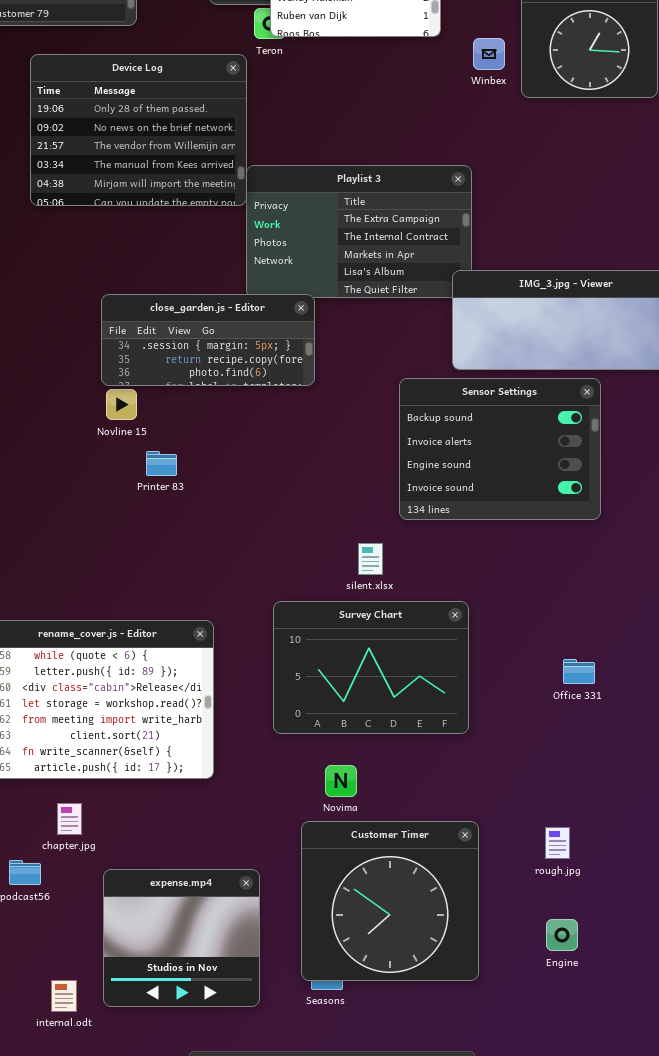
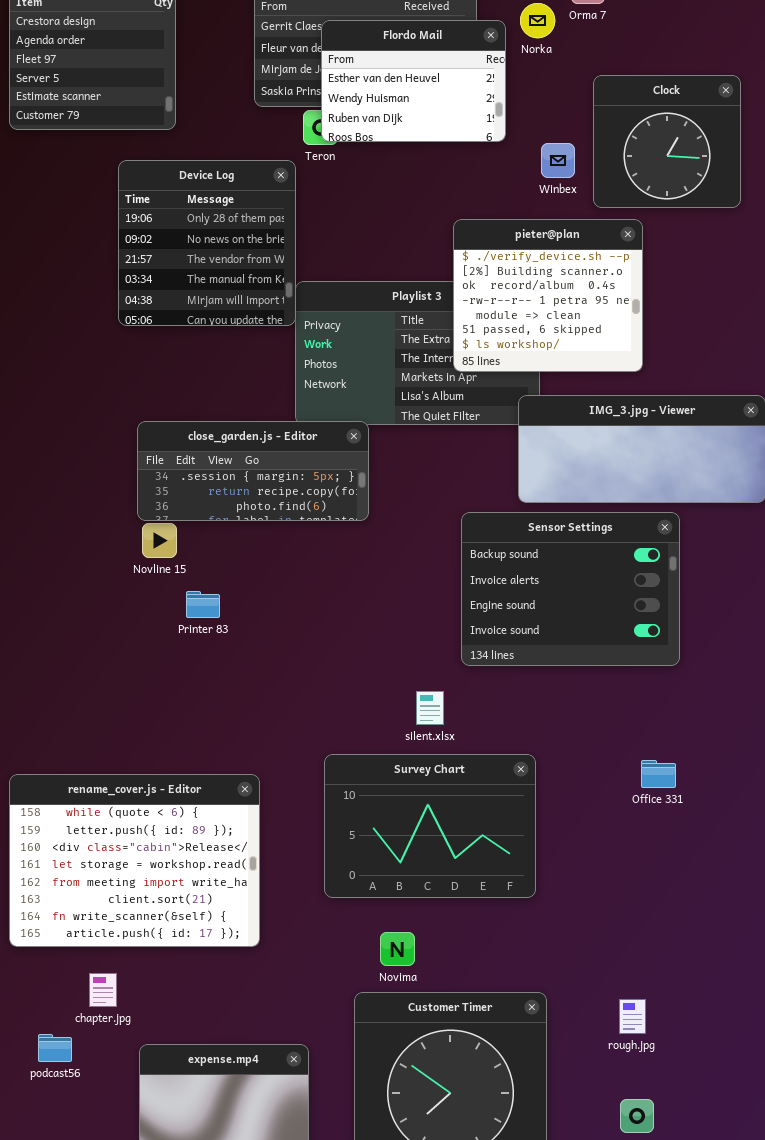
Device Log: [30,54,247,206] -> [118,160,296,326], resized
pieter@plan: none -> [453,219,643,372], opened
Office 331: [563,659,595,684] -> [641,760,676,788], moved

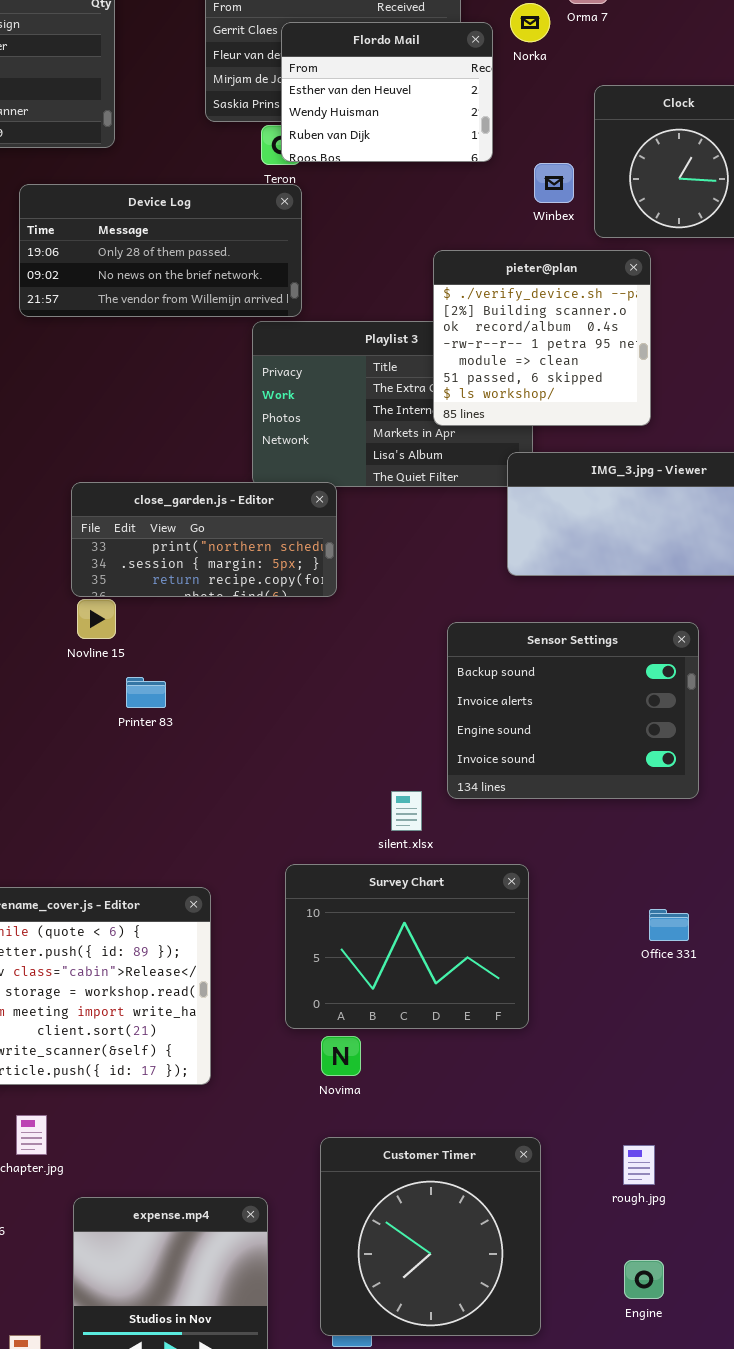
Device Log: [118,160,296,326] -> [19,184,302,317], moved, resized
close_garden.js - Editor: [137,421,369,521] -> [71,482,337,597], scrolled up 1 row
Sensor Settings: [461,512,680,666] -> [447,622,699,799], moved
Office 331: [641,760,676,788] -> [649,909,689,941], moved
Novima: [380,932,415,966] -> [321,1036,361,1076], moved

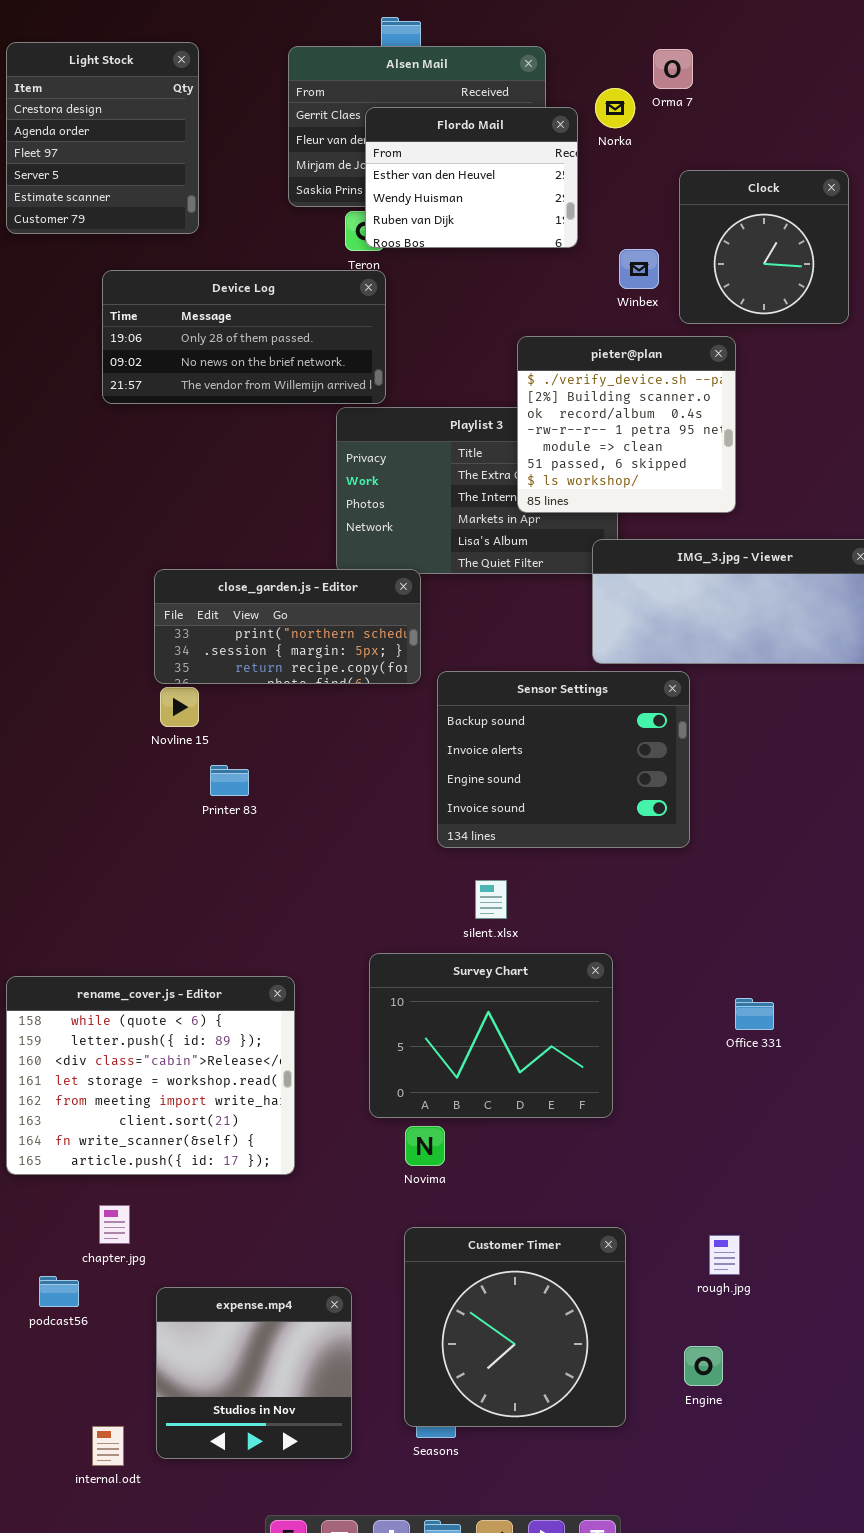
Sensor Settings: [447,622,699,799] -> [437,671,690,848], moved
Engine: [624,1260,664,1299] -> [684,1346,723,1386], moved

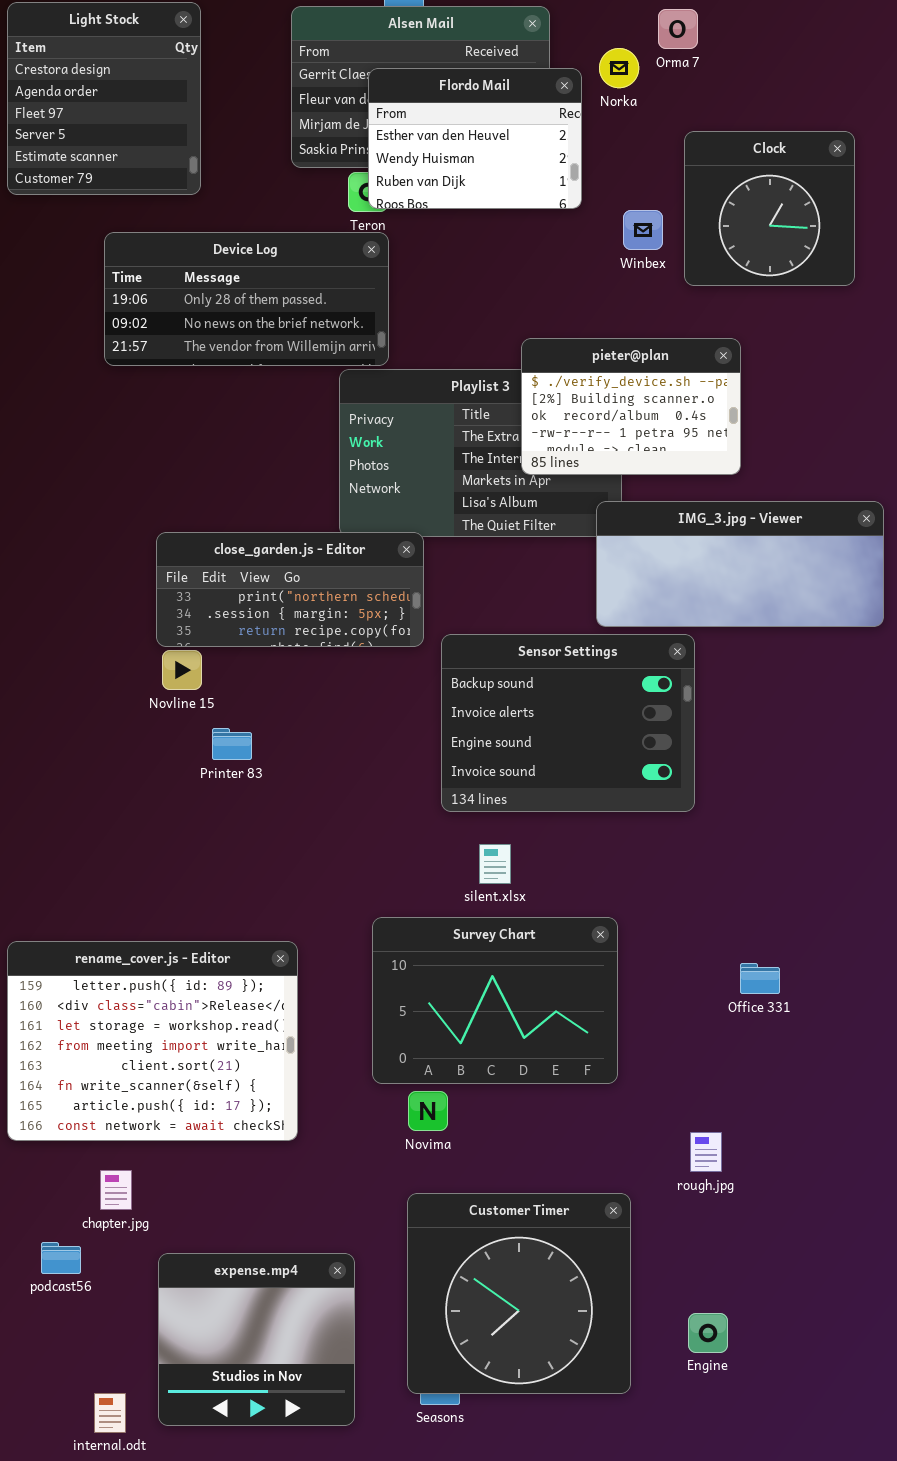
pieter@plan: [517,336,736,513] -> [521,338,741,475], resized
rename_cover.js - Editor: [6,976,295,1175] -> [7,941,298,1141], scrolled down 1 row
rough.jpg: [709,1235,740,1275] -> [690,1132,722,1172], moved

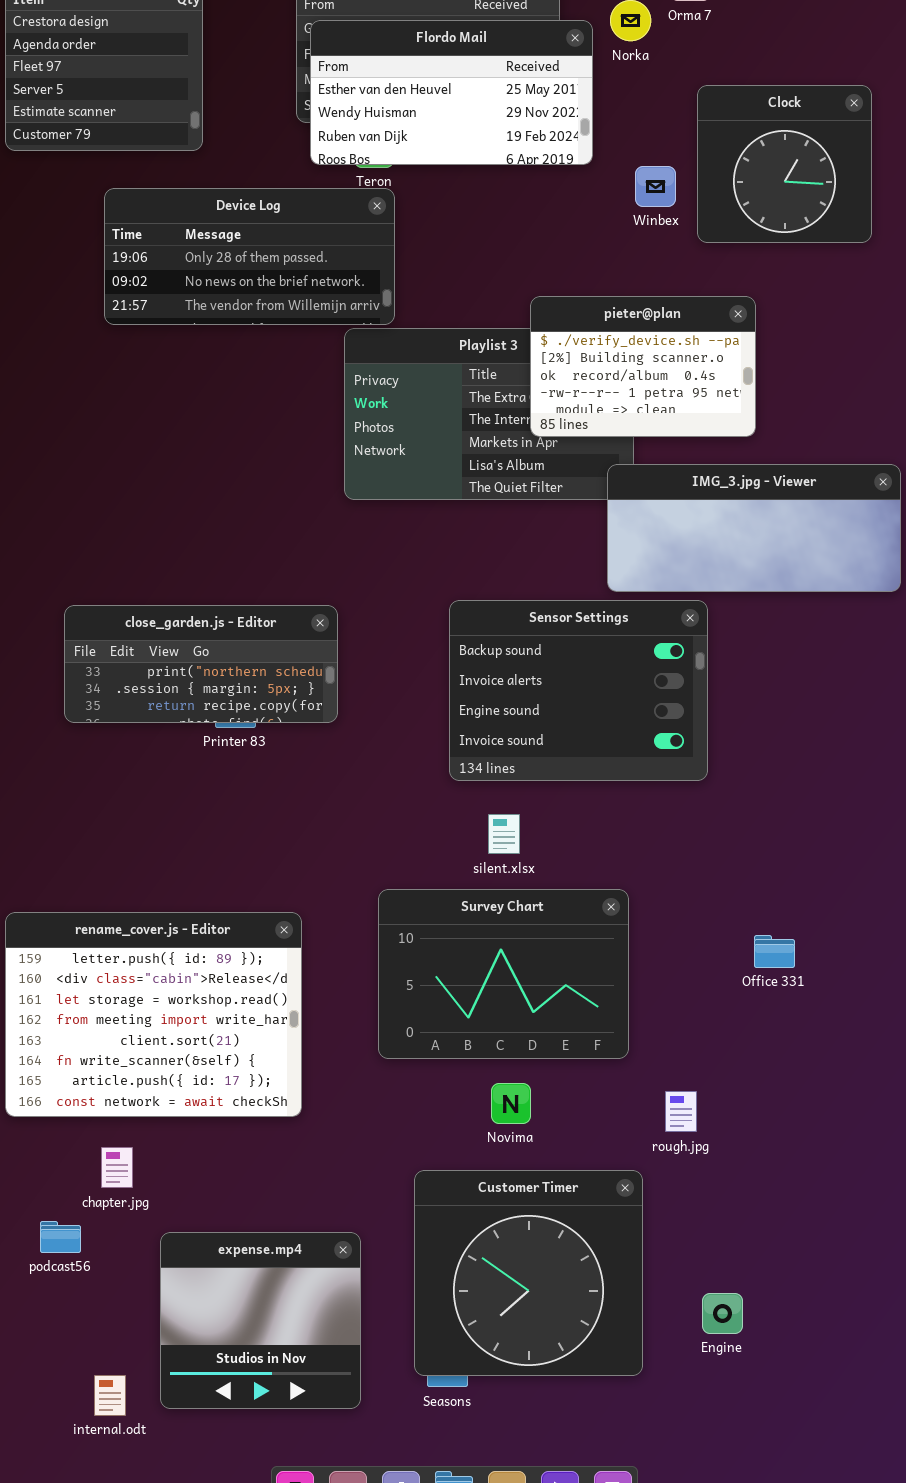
Flordo Mail: [368,68,582,209] -> [310,20,593,165], resized
close_garden.js - Editor: [156,532,424,647] -> [64,605,338,723], moved
Novima: [408,1091,448,1131] -> [491,1083,531,1124], moved
rough.jpg: [690,1132,722,1172] -> [665,1091,697,1132], moved

